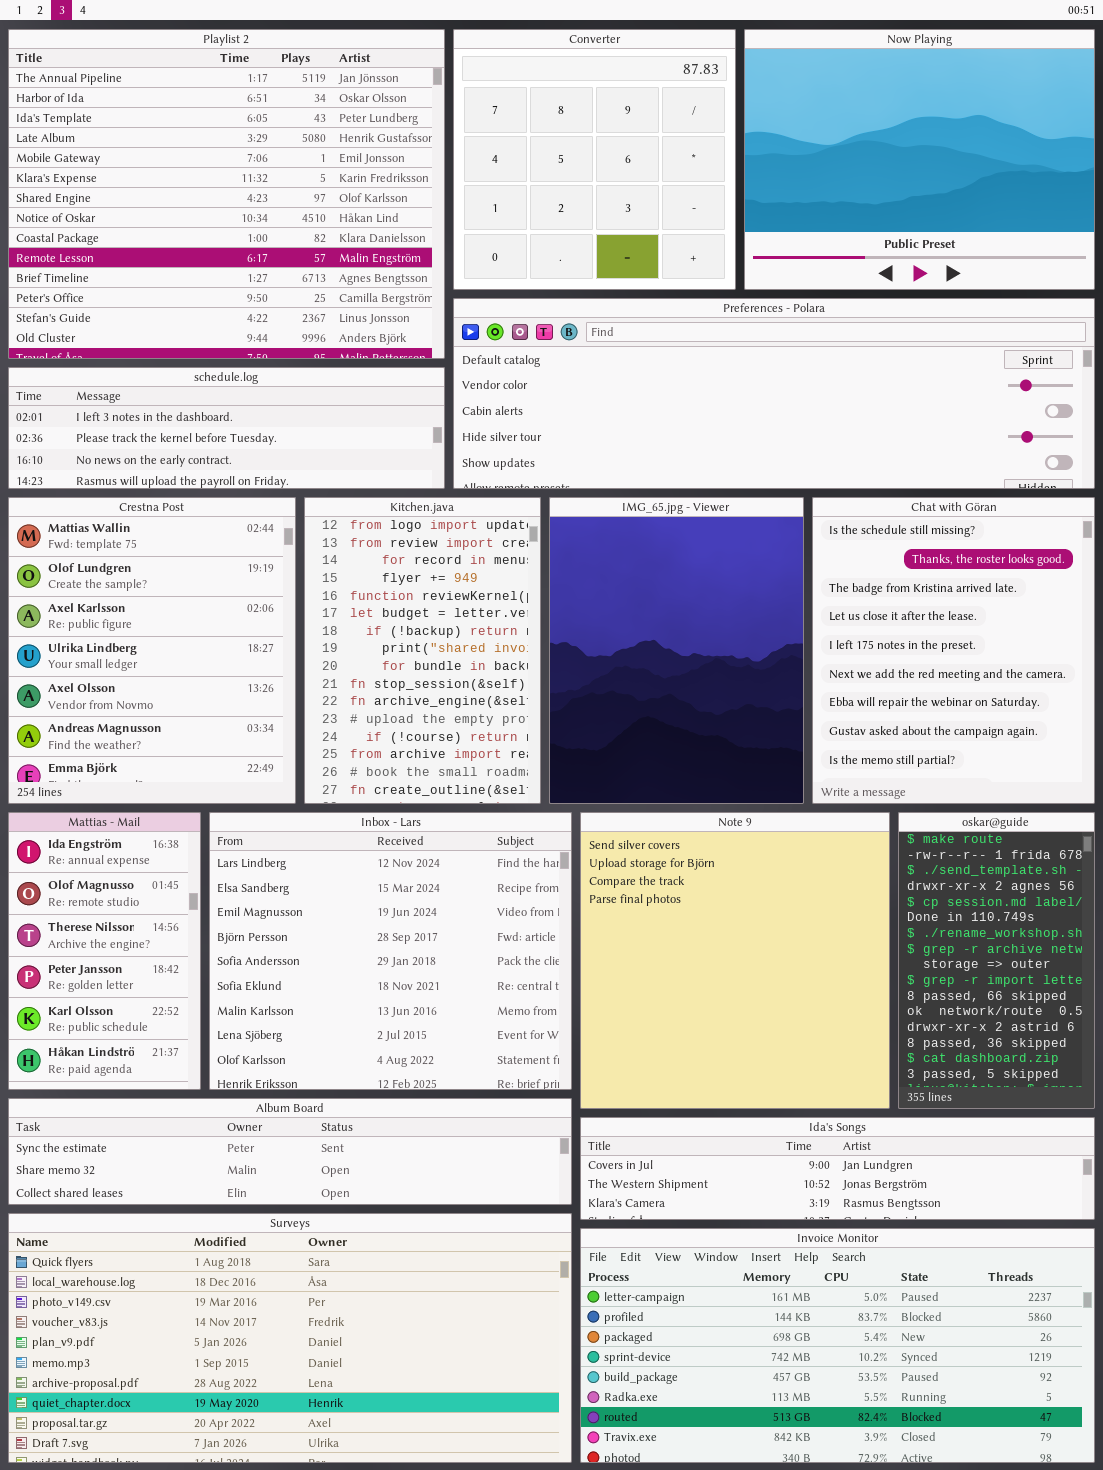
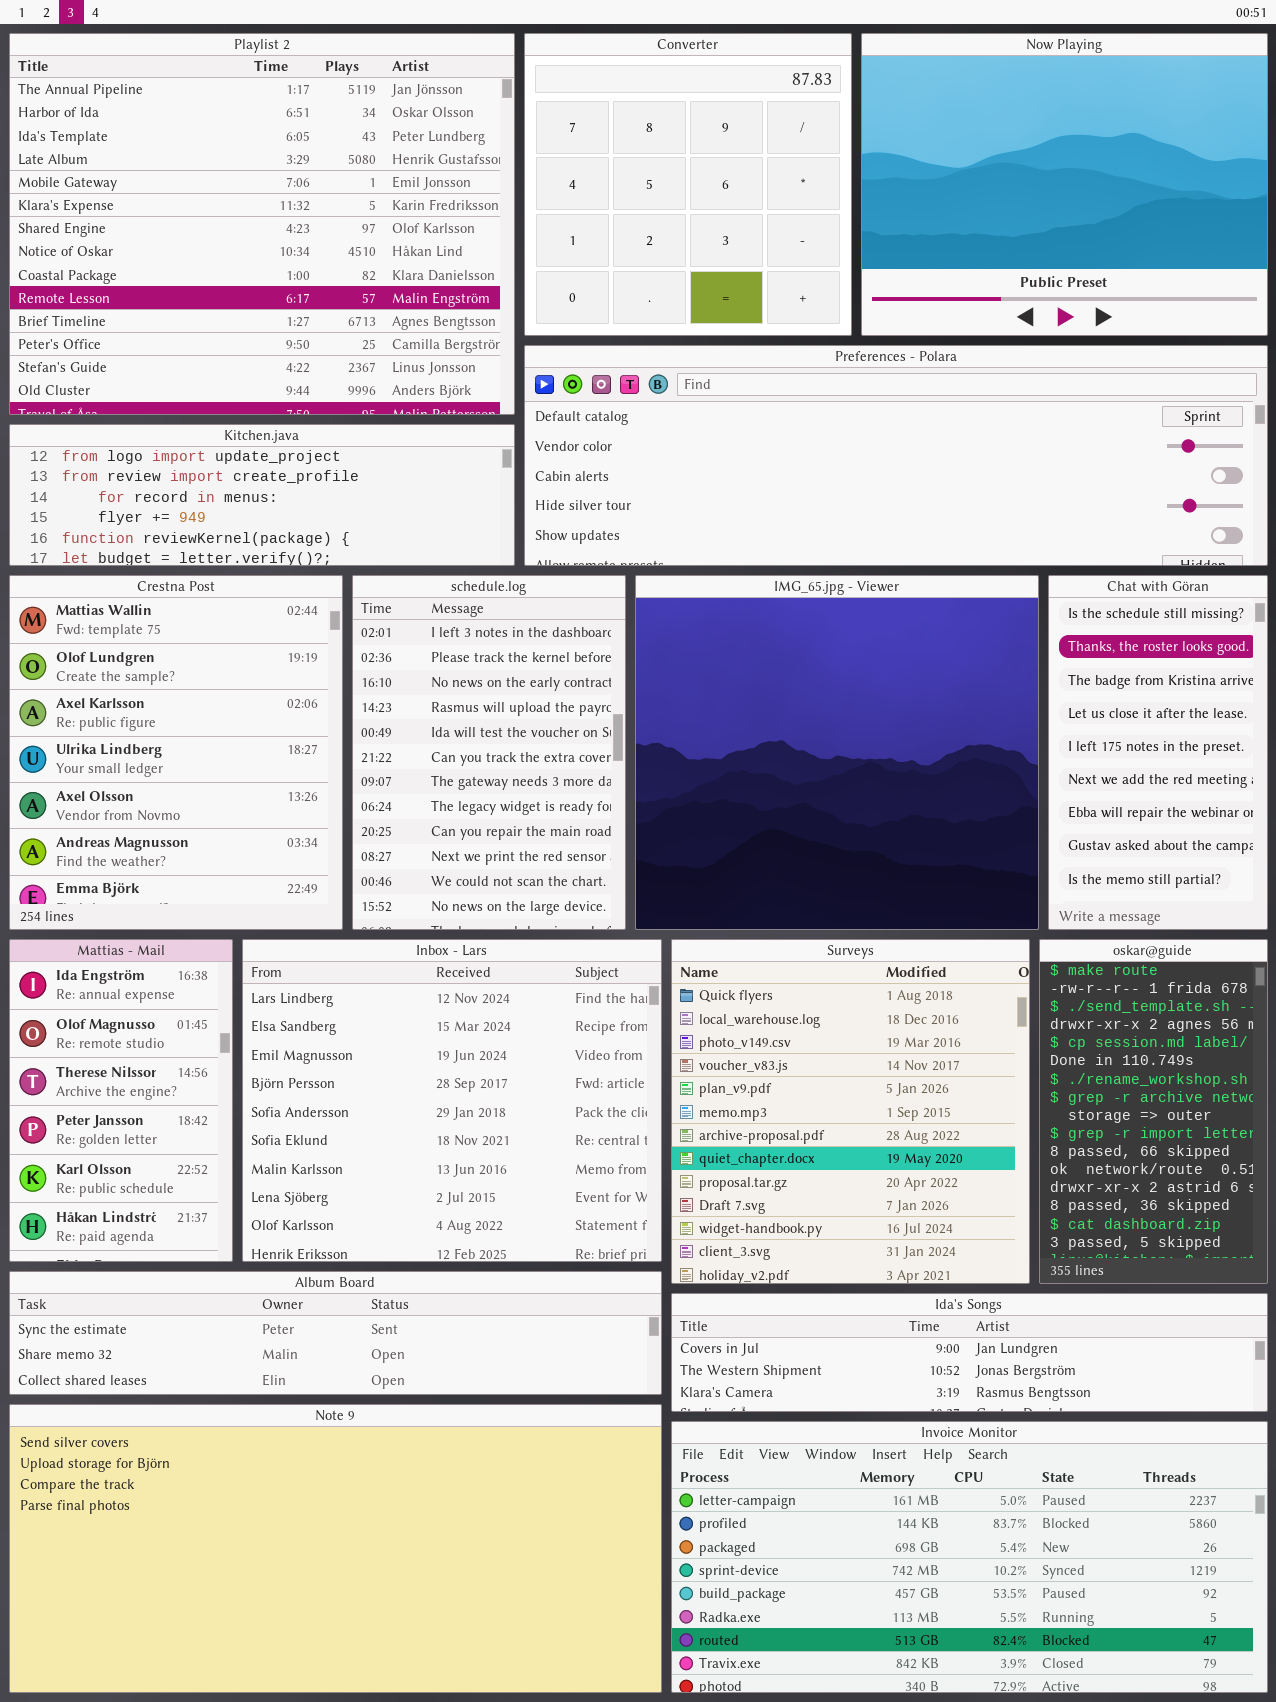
schedule.log: [8,367,445,489] -> [352,575,626,930], moved, resized
Kitchen.java: [304,497,541,804] -> [9,424,515,566], moved, resized
IMG_65.jpg - Viewer: [549,497,804,804] -> [635,575,1039,930], resized
Chat with Göran: [812,497,1095,804] -> [1048,575,1268,930], resized
Note 9: [580,812,890,1109] -> [9,1404,662,1693], moved, resized
Surveys: [8,1213,572,1463] -> [671,939,1030,1284], moved, resized

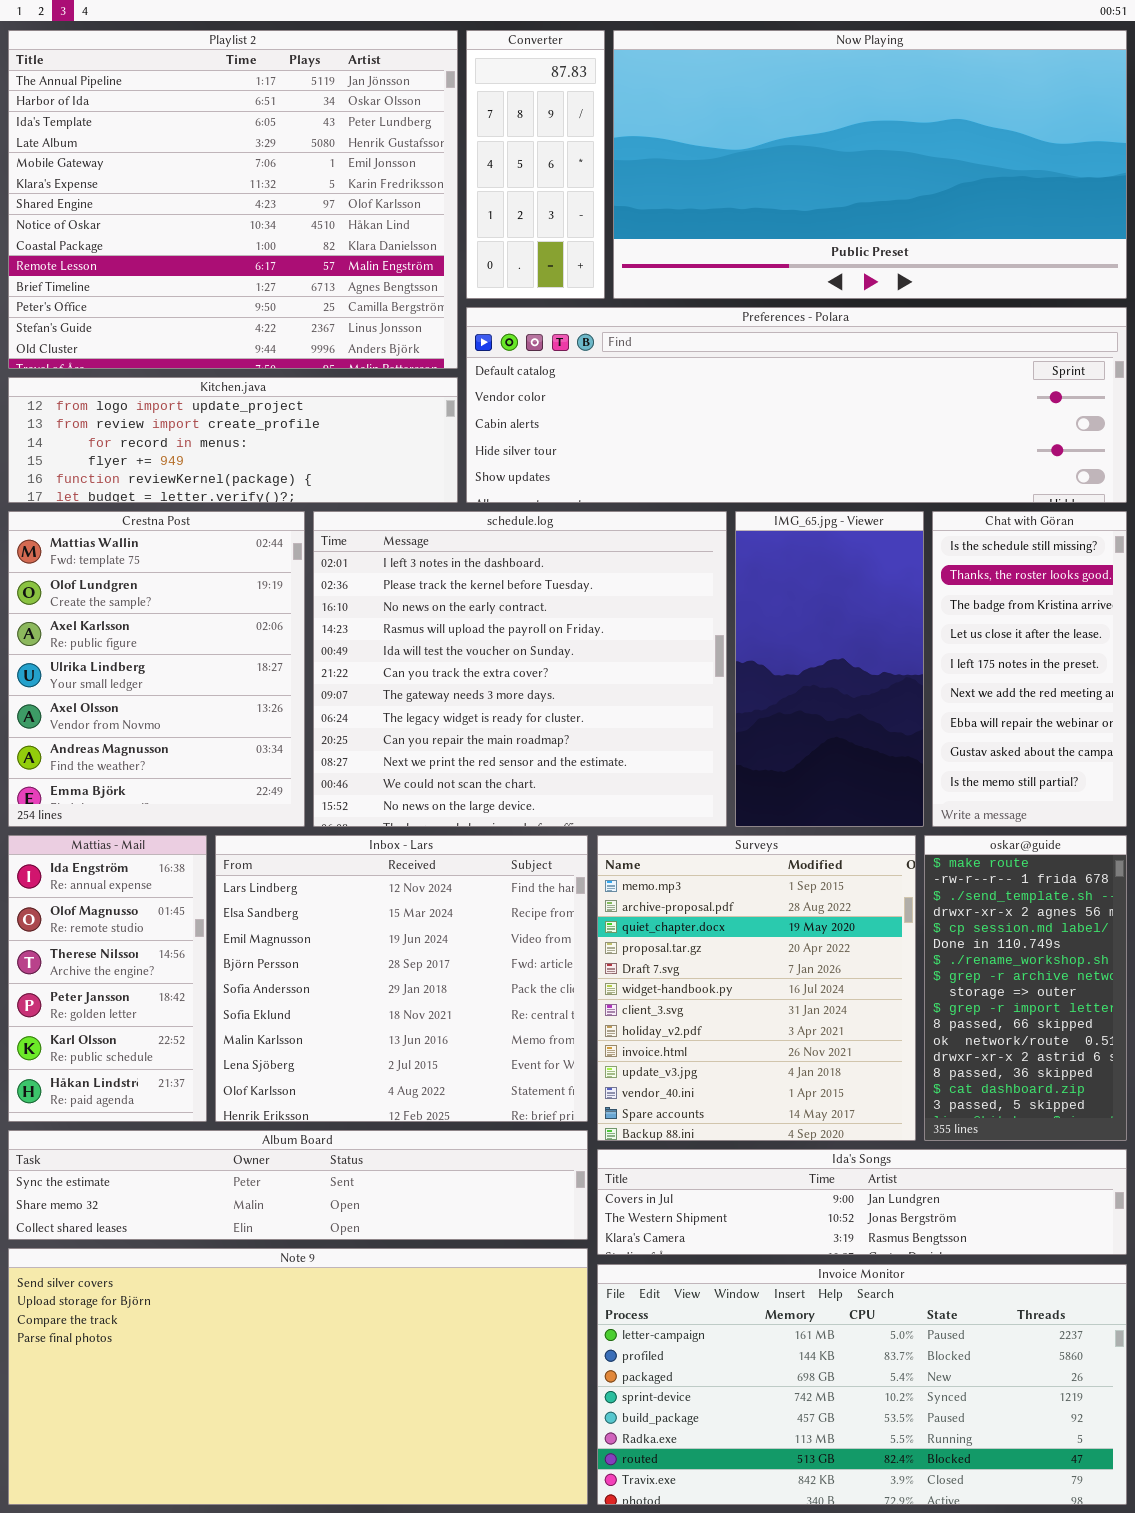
Converter: [524,33,852,336] -> [466,30,605,299], resized
Now Playing: [861,33,1268,336] -> [613,30,1127,299], resized
schedule.log: [352,575,626,930] -> [313,511,727,827], resized
IMG_65.jpg - Viewer: [635,575,1039,930] -> [735,511,924,827], resized
Surveys: [671,939,1030,1284] -> [597,835,916,1141], scrolled down 5 rows

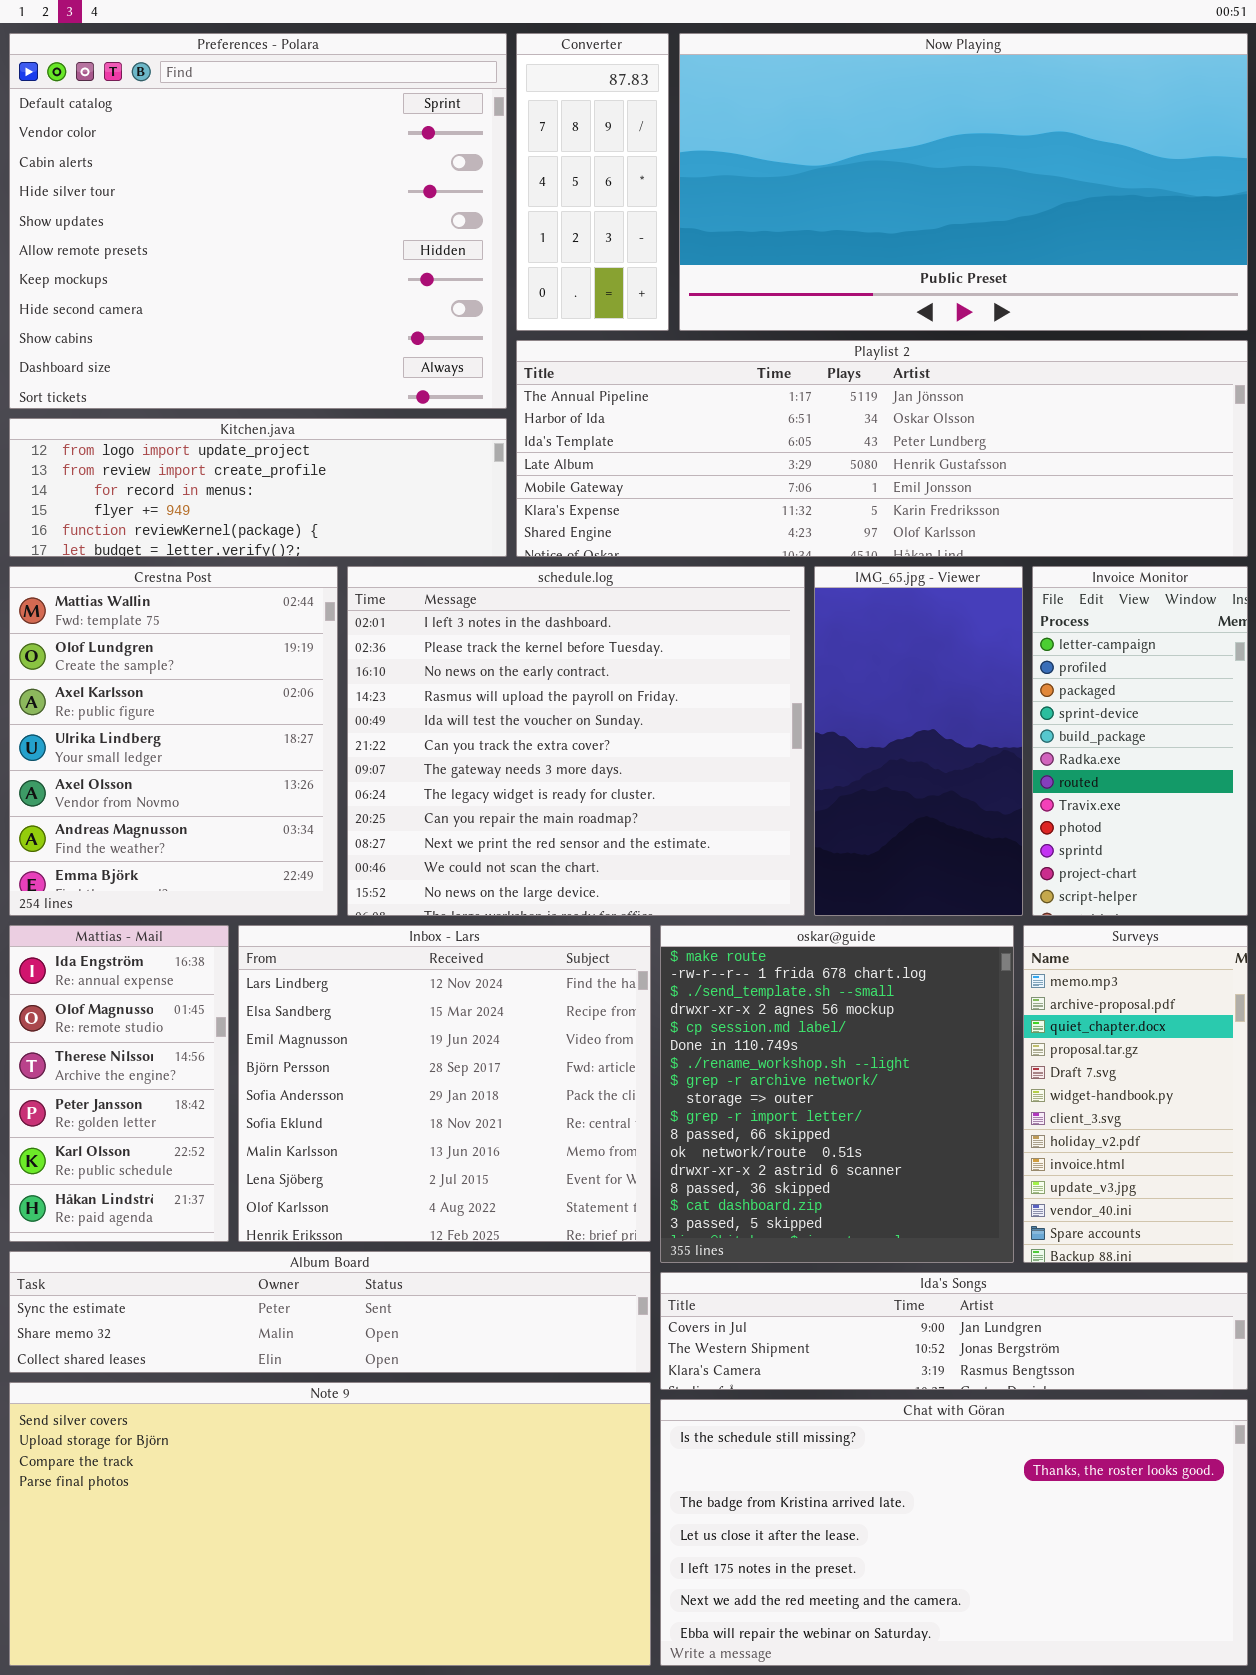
Playlist 2: [8,30,458,369] -> [516,340,1248,557], moved, resized
Preferences - Polara: [466,307,1127,503] -> [9,33,507,409], moved, resized
Chat with Göran: [932,511,1127,827] -> [660,1399,1248,1666], moved, resized
Surveys: [597,835,916,1141] -> [1023,925,1248,1263], moved, resized
oskar@guide: [924,835,1127,1141] -> [660,925,1014,1263], moved, resized
Invoice Monitor: [597,1264,1127,1505] -> [1032,566,1248,916], moved, resized

